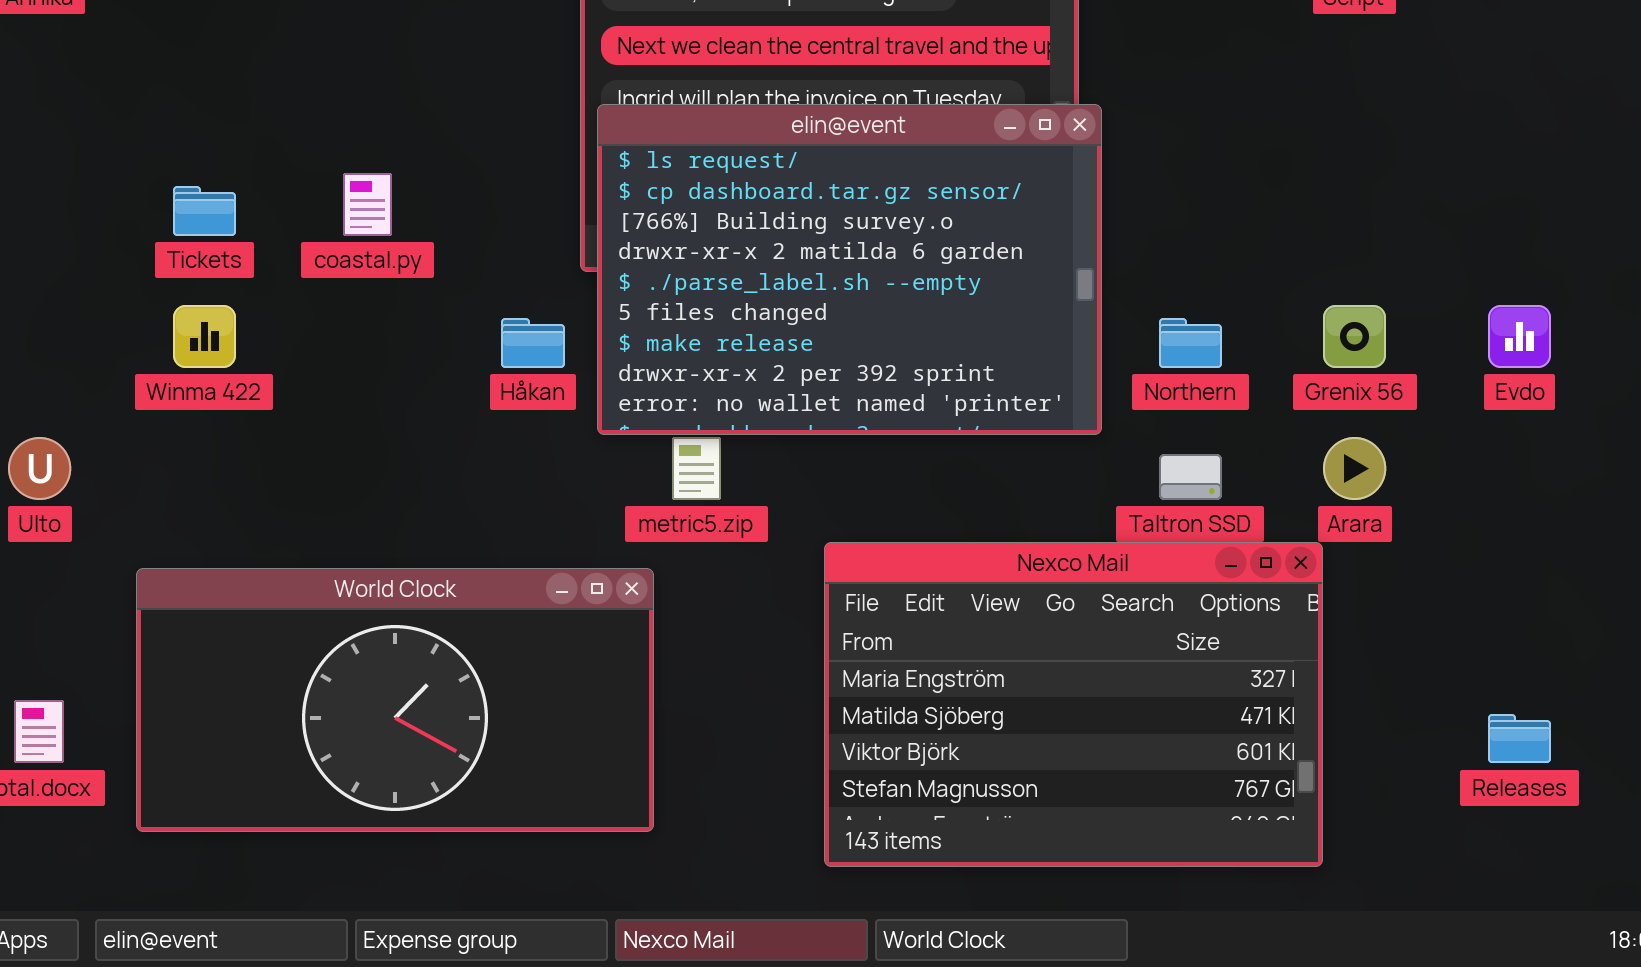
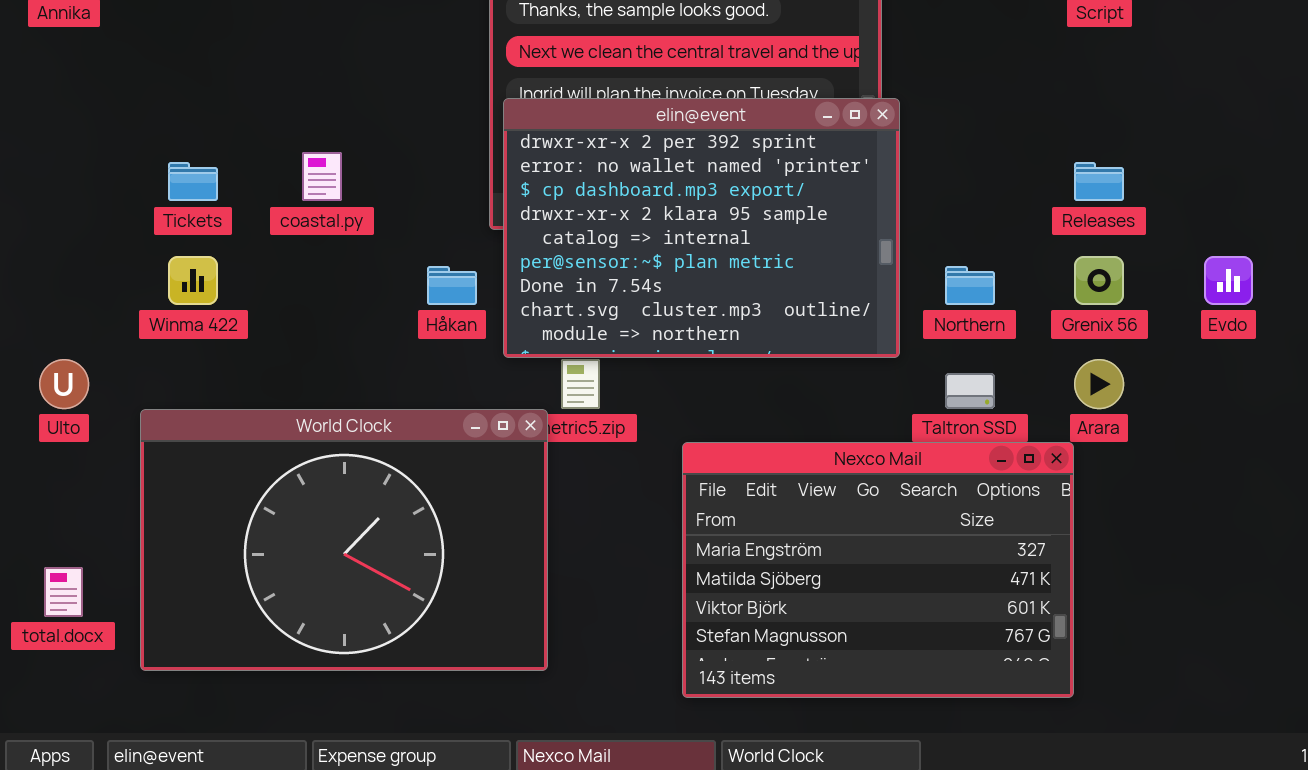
elin@event: [597,104,1102,435] -> [503,98,900,358], scrolled down 7 rows
World Clock: [136,568,654,832] -> [140,409,548,671], resized
Releases: [1488,714,1551,763] -> [1074,162,1124,201], moved

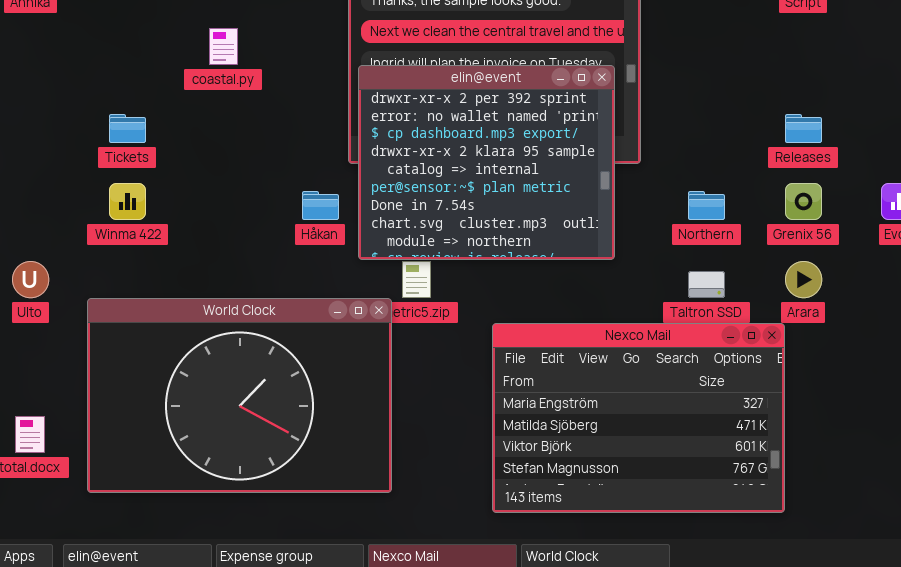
elin@event: [503,98,900,358] -> [358,65,615,260], resized
coastal.py: [302,152,342,201] -> [209,28,238,65], moved

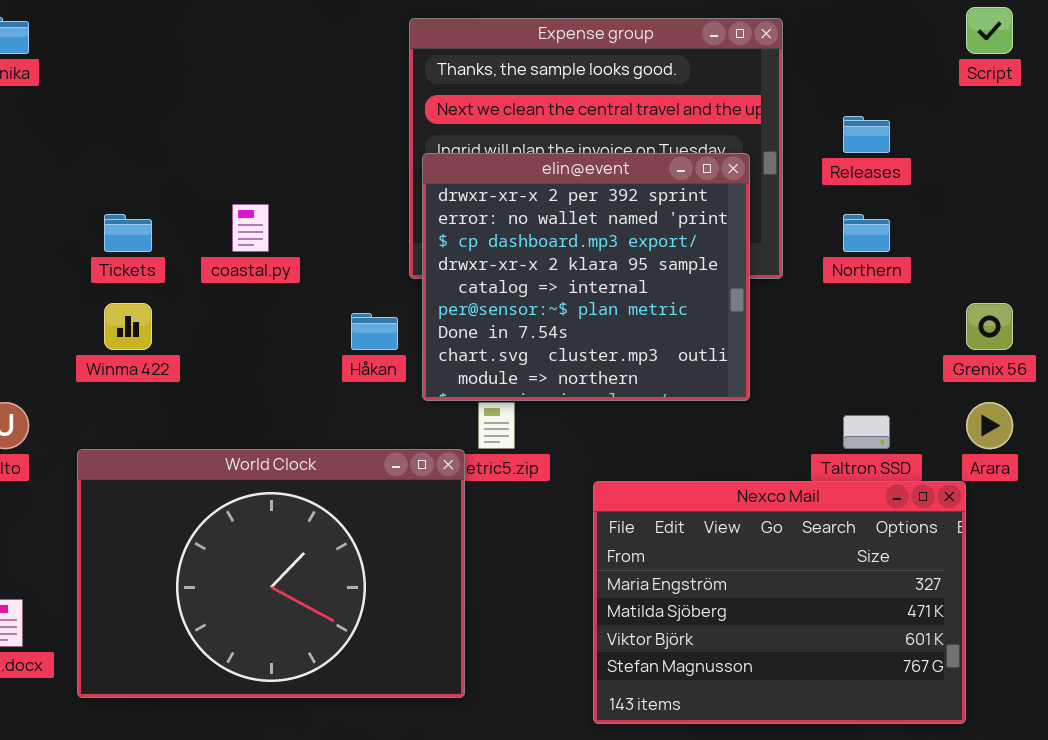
coastal.py: [209,28,238,65] -> [232,204,269,252], moved
Releases: [785,114,822,143] -> [843,116,890,153], moved
Northern: [688,191,725,220] -> [843,214,890,252], moved

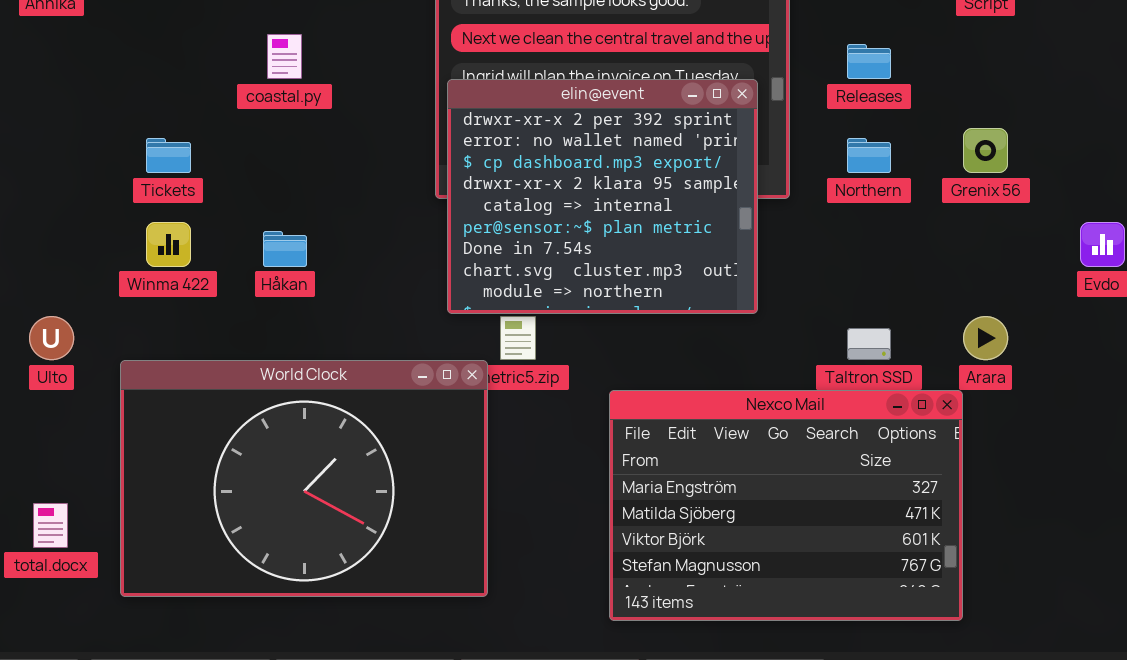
coastal.py: [232,204,269,252] -> [267,34,302,79], moved
Grenix 56: [966,303,1013,350] -> [963,128,1008,173], moved
Håkan: [351,313,398,350] -> [263,231,307,267], moved

